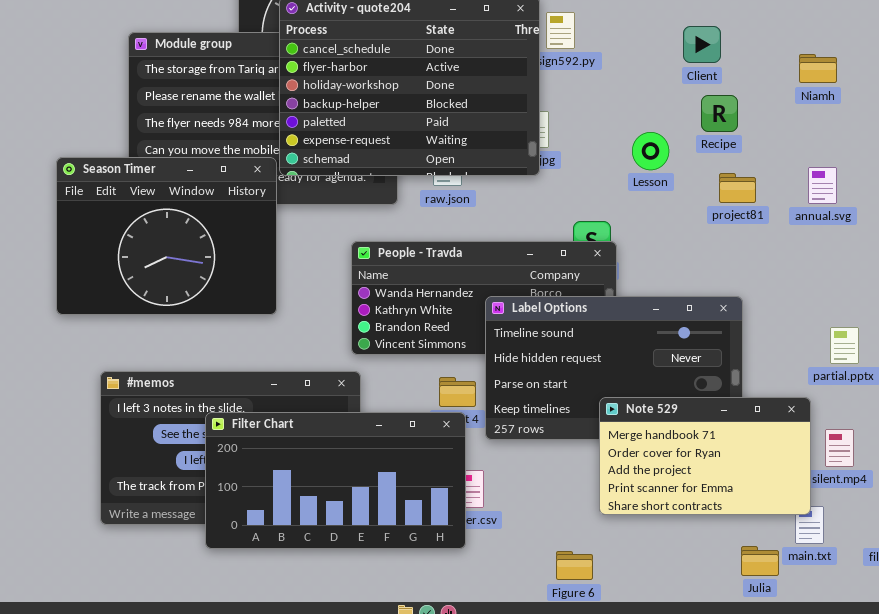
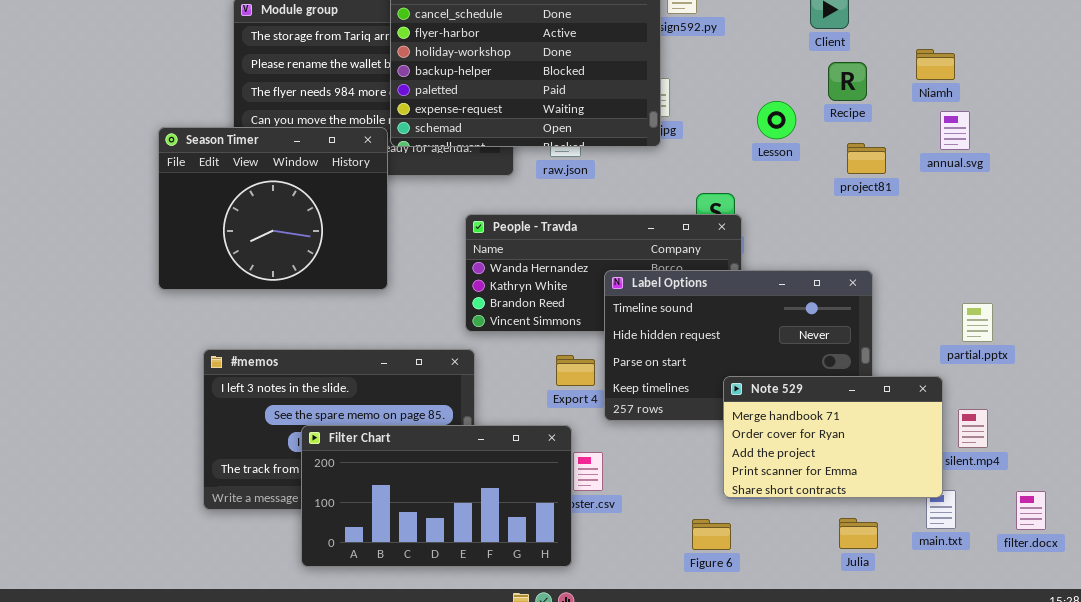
Niamh: [799,54,837,83] -> [916,49,955,80], moved
annual.svg: [808,167,837,204] -> [940,111,970,150], moved
Filter Chart: [205,412,466,549] -> [301,425,572,567], moved
Julia: [741,546,779,576] -> [839,518,878,549], moved
Figure 6: [556,551,593,580] -> [692,519,731,550], moved

